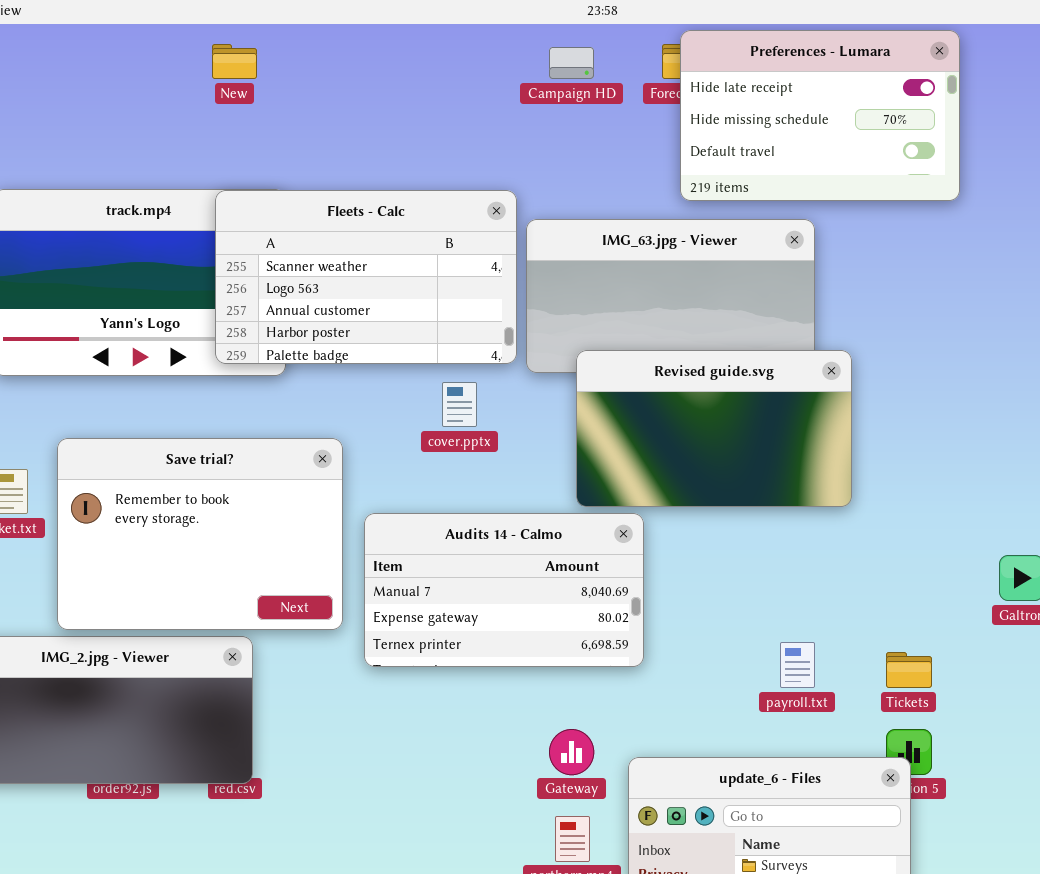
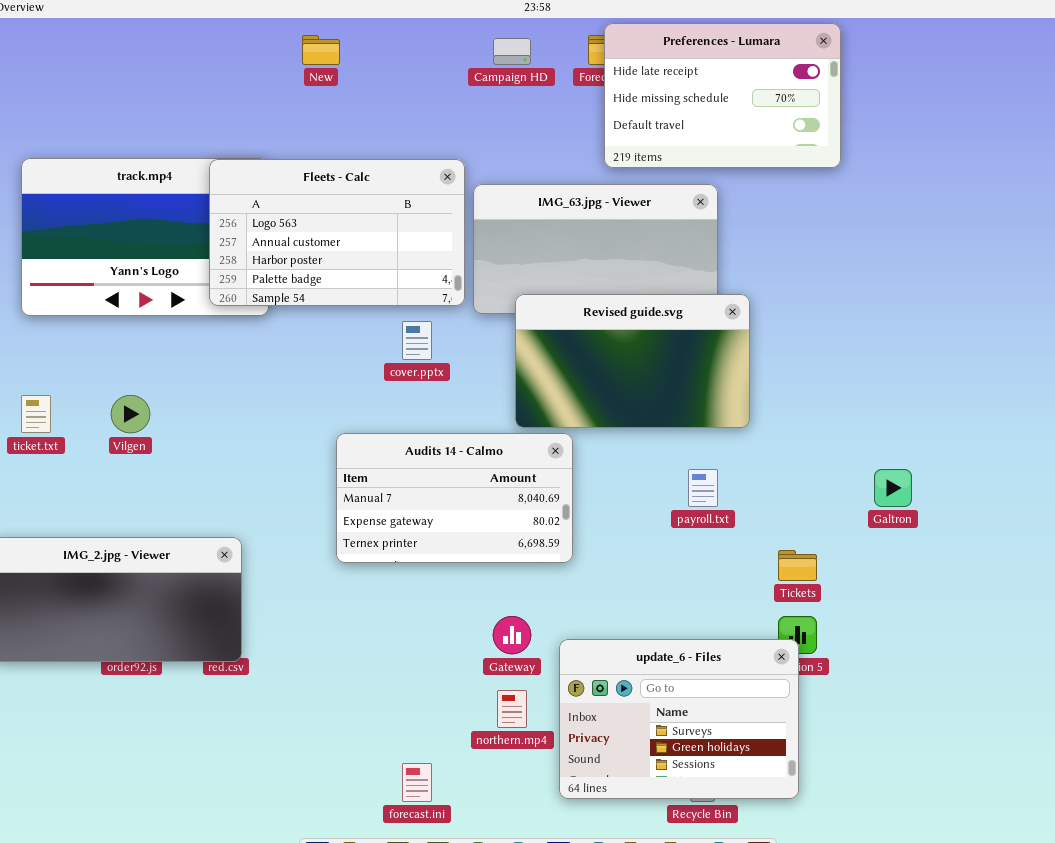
New: [212,44,257,79] -> [302,35,340,65], moved
Fleets - Calc: [215,190,517,364] -> [209,159,465,306], scrolled down 1 row
Save trial?: [57,438,343,630] -> none, closed
payroll.txt: [780,642,815,688] -> [688,469,718,507], moved

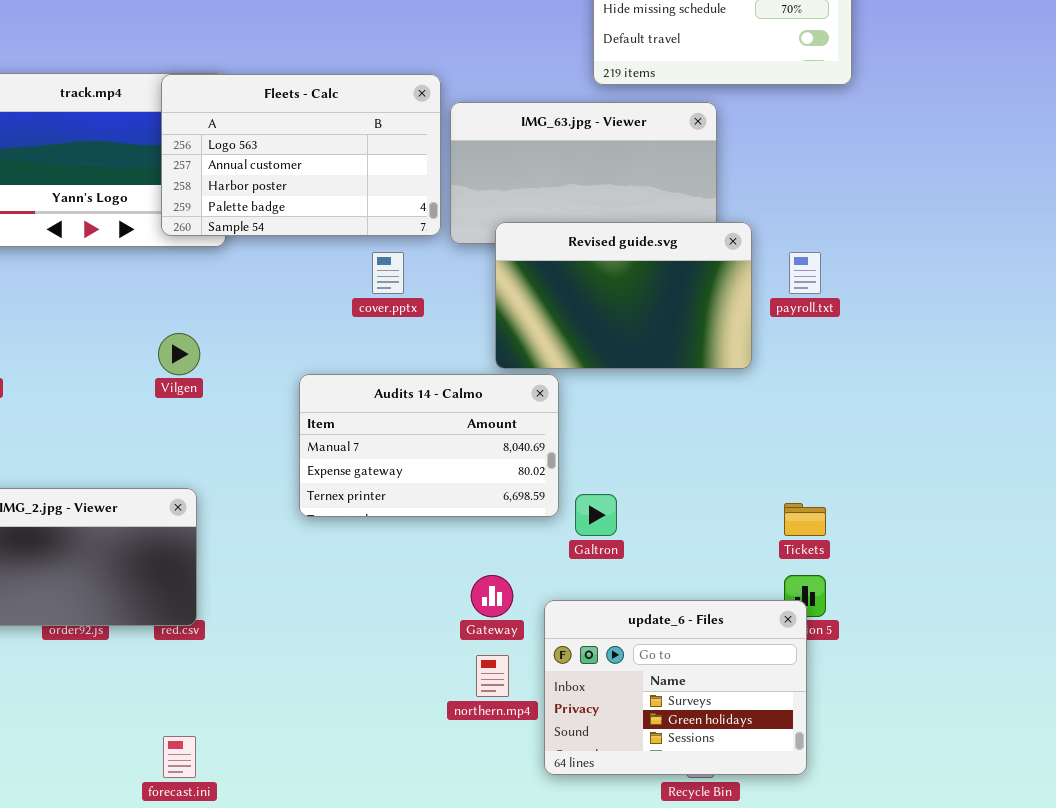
Vilgen: [111,395,150,433] -> [158,333,200,375], moved
payroll.txt: [688,469,718,507] -> [789,252,821,294], moved
Galtron: [874,469,912,507] -> [575,494,617,536], moved
forecast.ini: [402,763,432,802] -> [163,736,196,778], moved

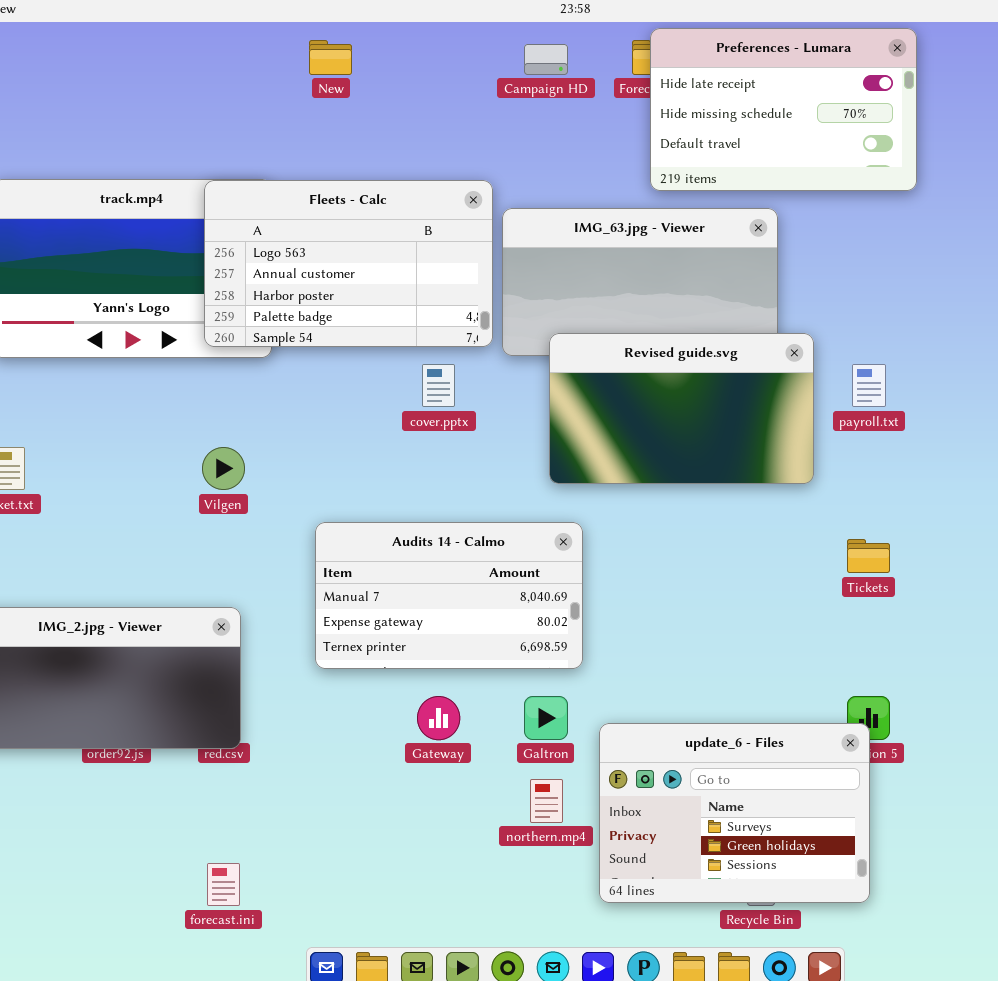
Audits 14 - Calmo: [299,374,559,517] -> [315,522,583,669], moved
Galtron: [575,494,617,536] -> [524,696,568,740], moved
Tickets: [784,503,826,536] -> [847,539,890,573], moved
Gateway: [471,575,513,617] -> [417,696,460,740], moved

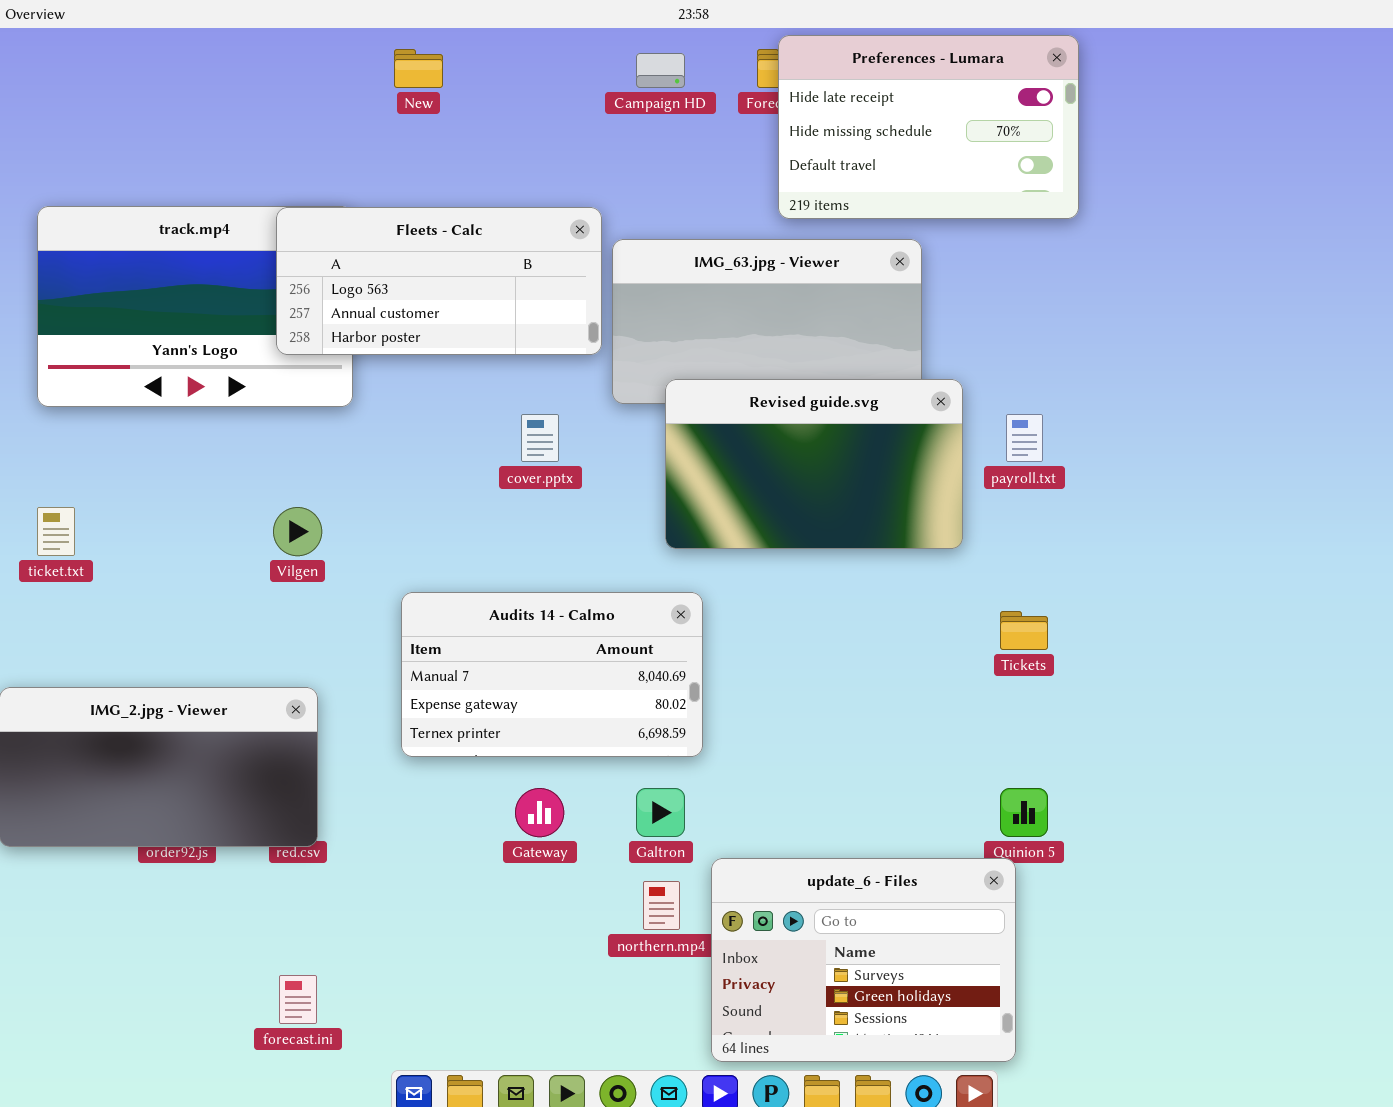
Fleets - Calc: [204,180,493,347] -> [276,207,602,355], resized
update_6 - Files: [599,723,870,903] -> [711,858,1016,1062], moved

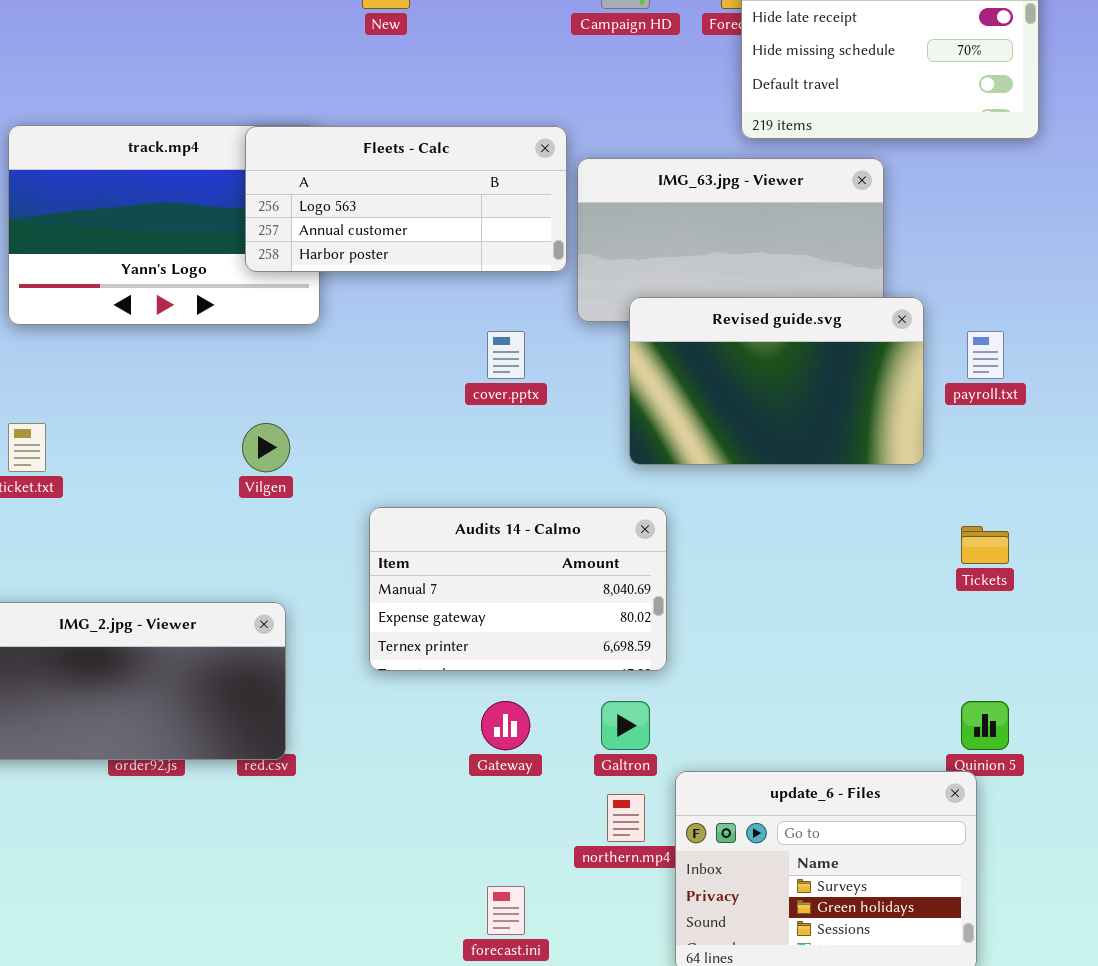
forecast.ini: [279,975,317,1024] -> [487,886,525,935], moved

